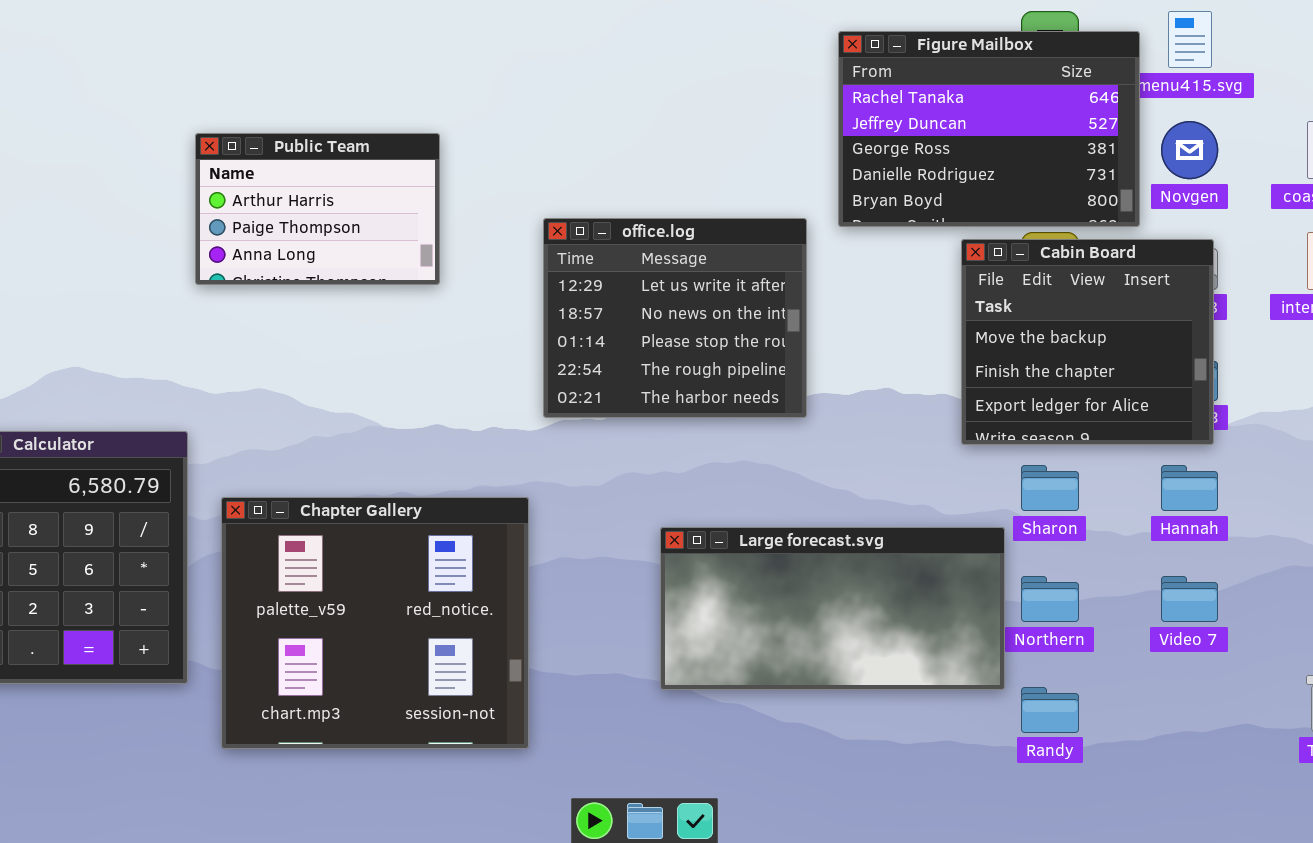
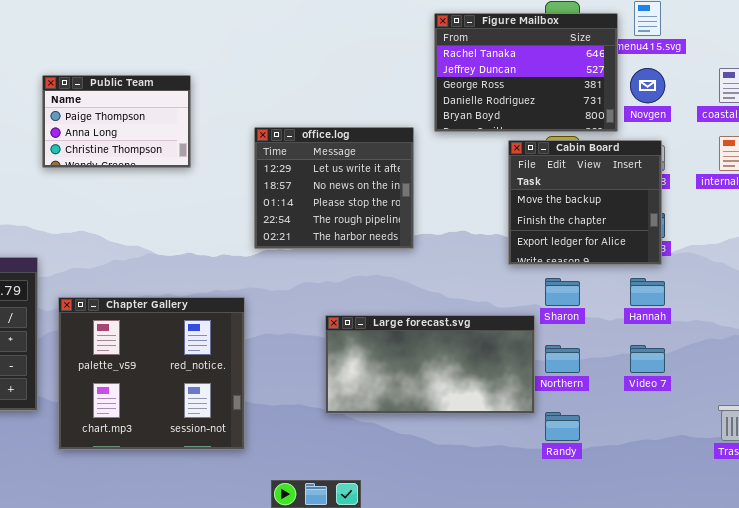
Public Team: [195,133,440,285] -> [42,75,191,168], scrolled down 1 row

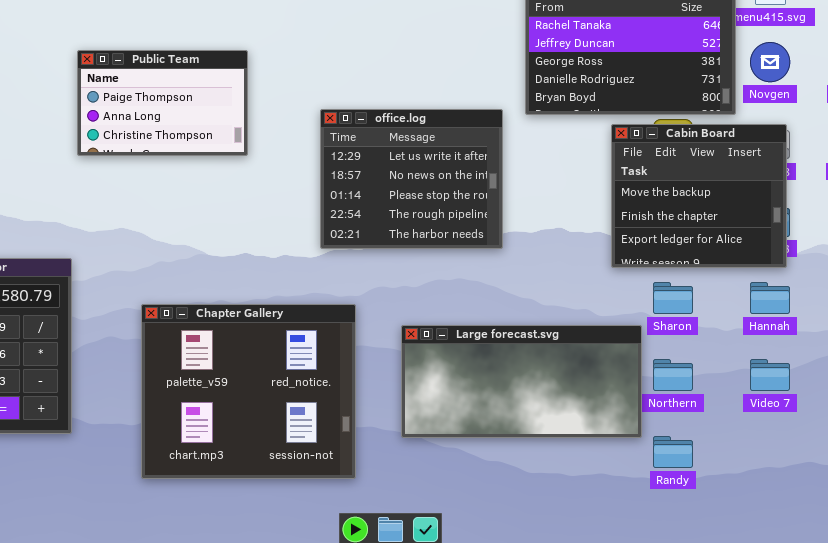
Chapter Gallery: [58,297,245,450] -> [141,304,356,479], moved

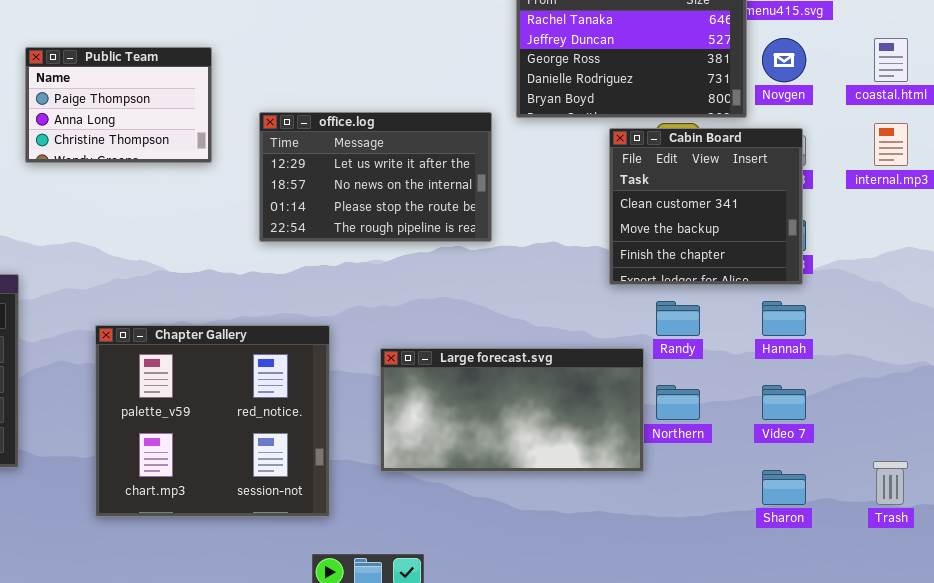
office.log: [320,109,503,249] -> [259,112,492,242], resized
Cabin Board: [611,124,787,268] -> [609,128,803,285], scrolled up 1 row
Sharon: [653,282,693,314] -> [762,470,806,505], moved
Randy: [653,436,693,468] -> [656,301,700,336], moved

